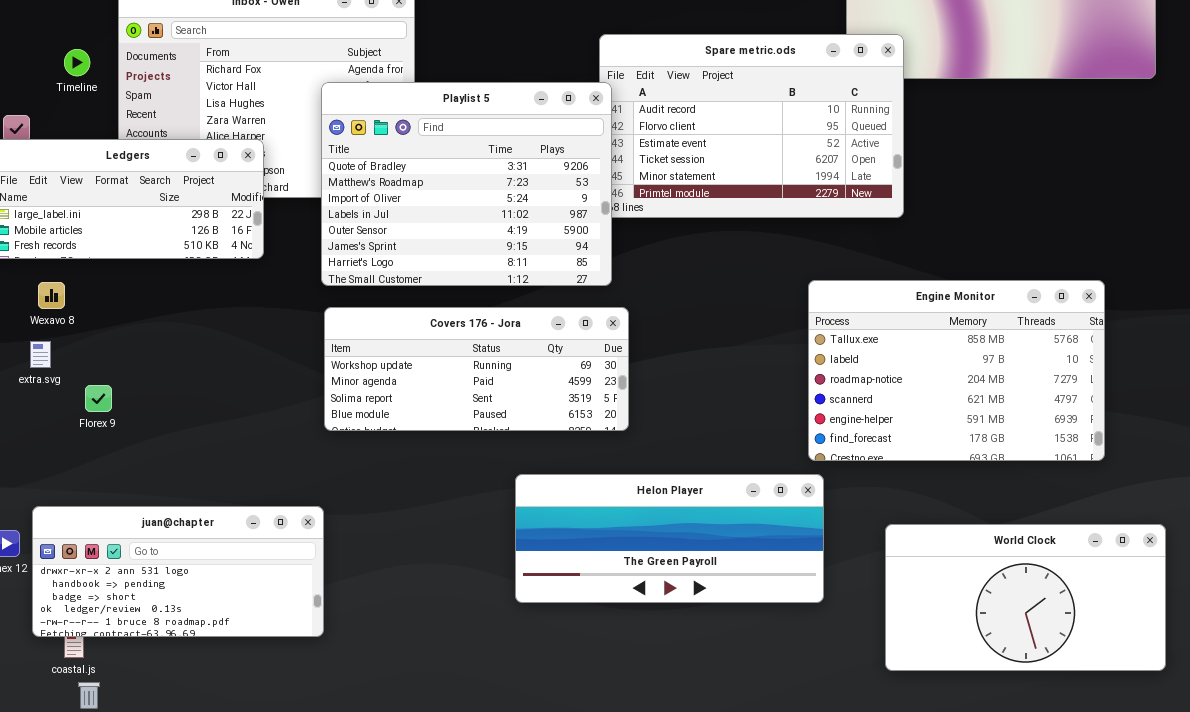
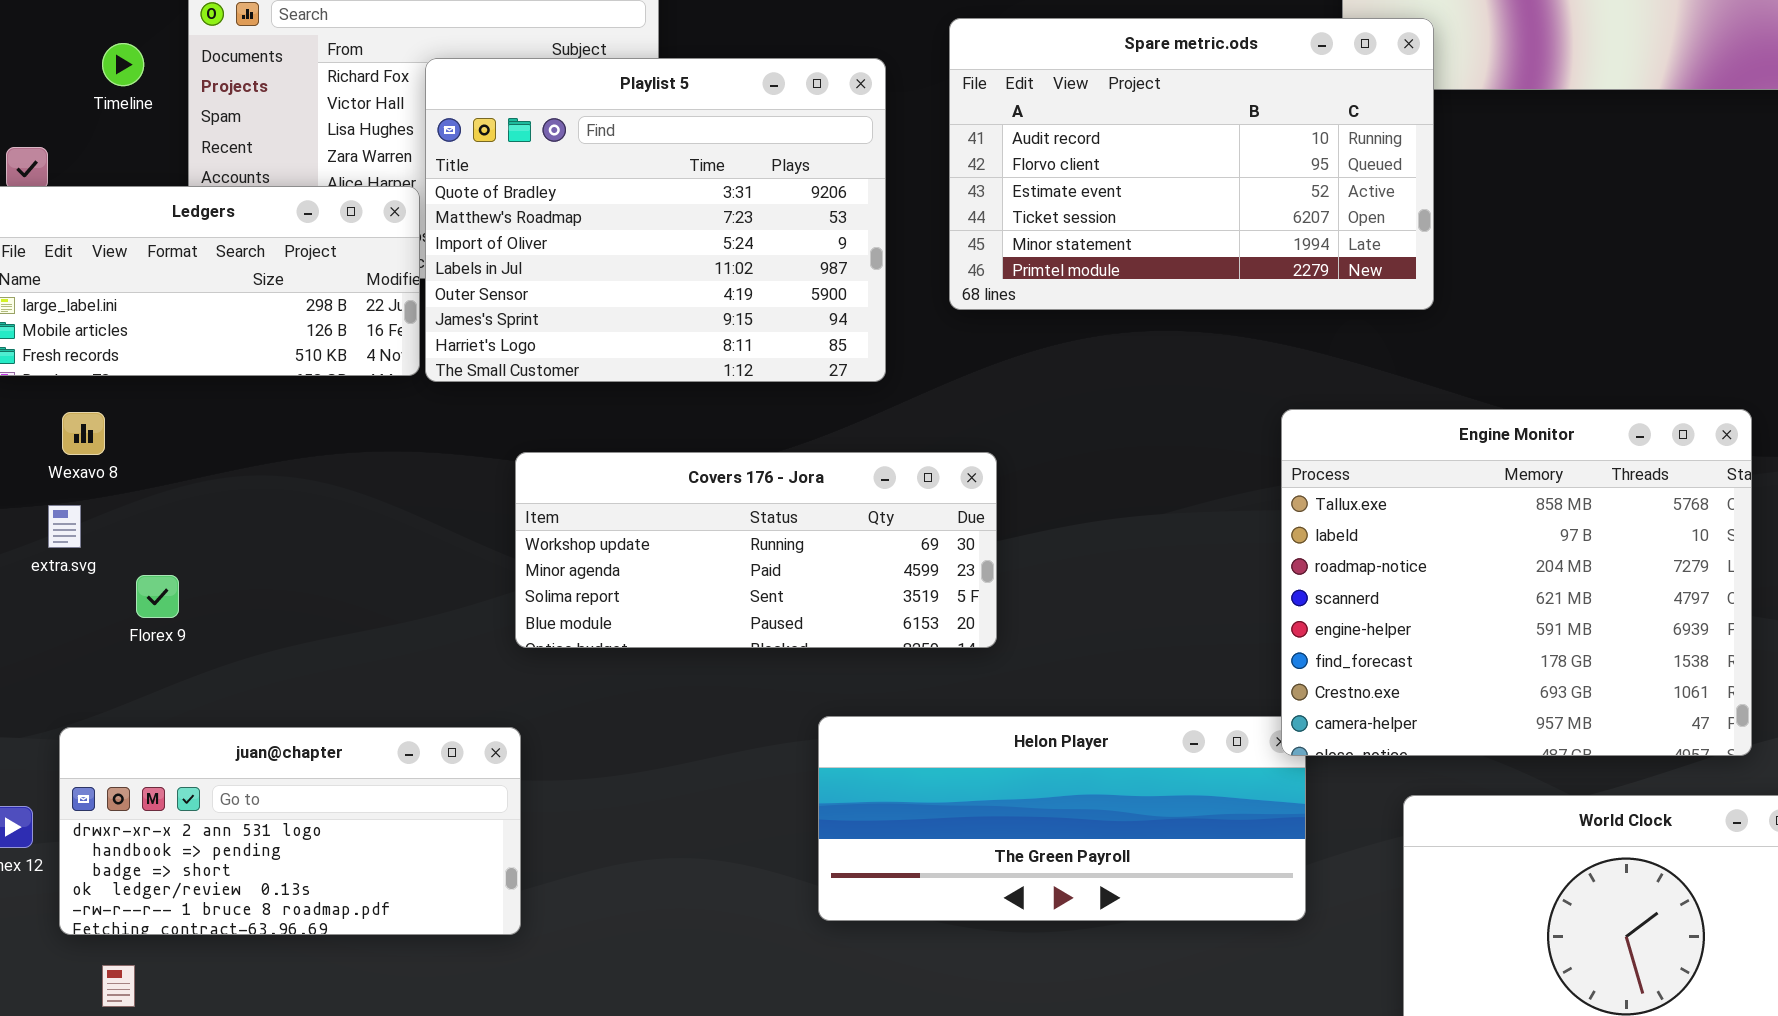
Playlist 5: [321,82,612,286] -> [425,58,886,382], moved
Engine Monitor: [808,280,1105,461] -> [1281,409,1752,756], resized
juan@chapter: [32,506,324,637] -> [59,727,521,935], moved

